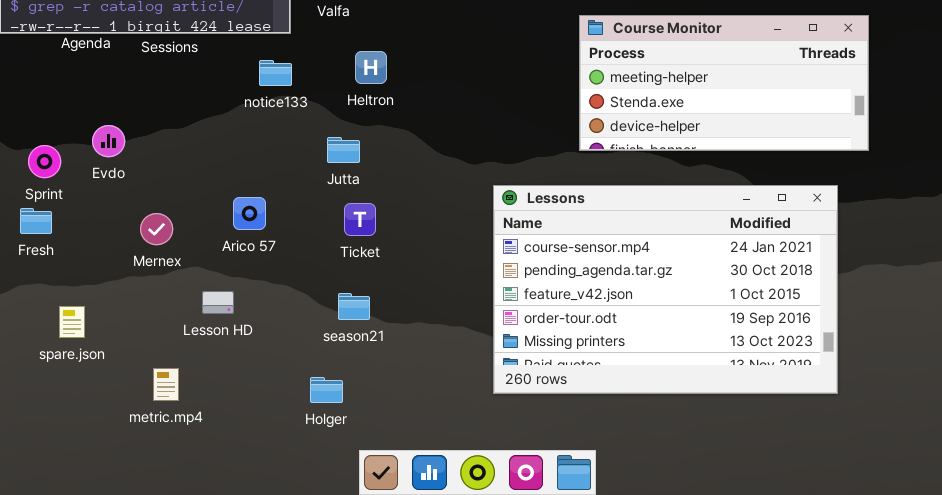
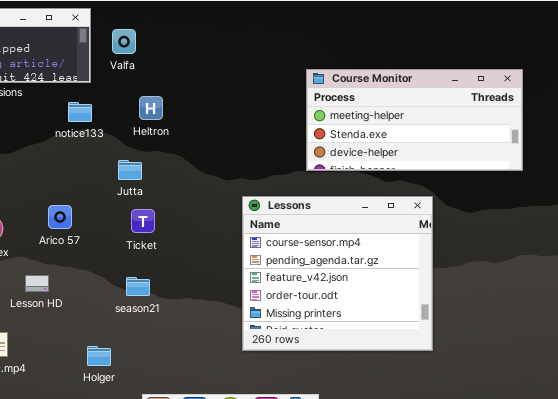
Lessons: [493,185,838,394] -> [242,196,433,351], resized
Holger: [310,377,343,403] -> [87,346,111,366], moved

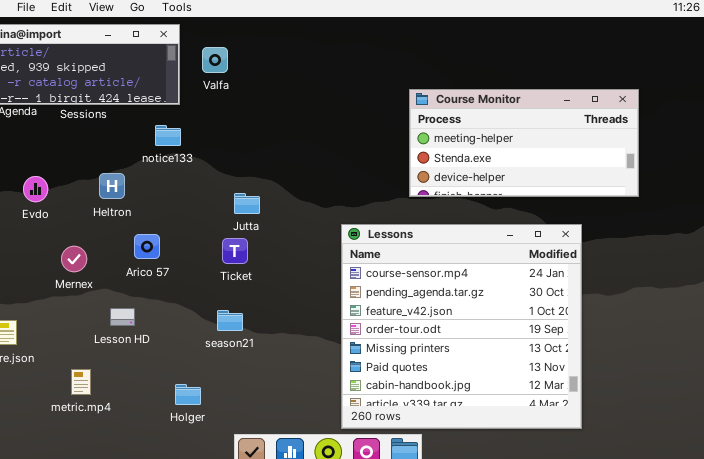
Heltron: [139,96,163,120] -> [99,173,125,199], moved
Jutta: [118,160,142,180] -> [234,193,260,214], moved
Lessons: [242,196,433,351] -> [341,224,582,429], resized

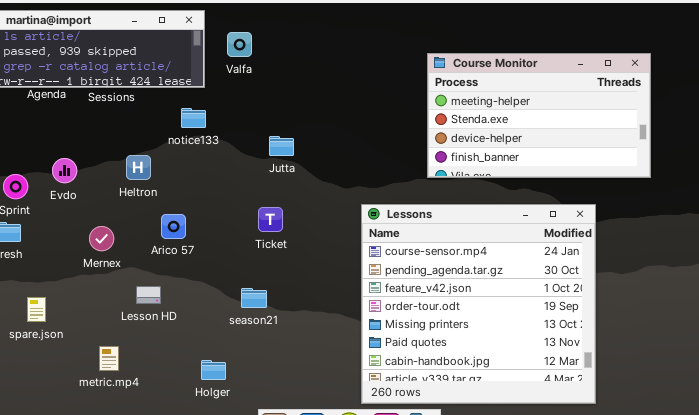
Course Monitor: [409,89,639,197] -> [427,53,651,178], resized
Jutta: [234,193,260,214] -> [269,136,294,156], moved
Ticket: [222,238,248,264] -> [258,207,283,232], moved

